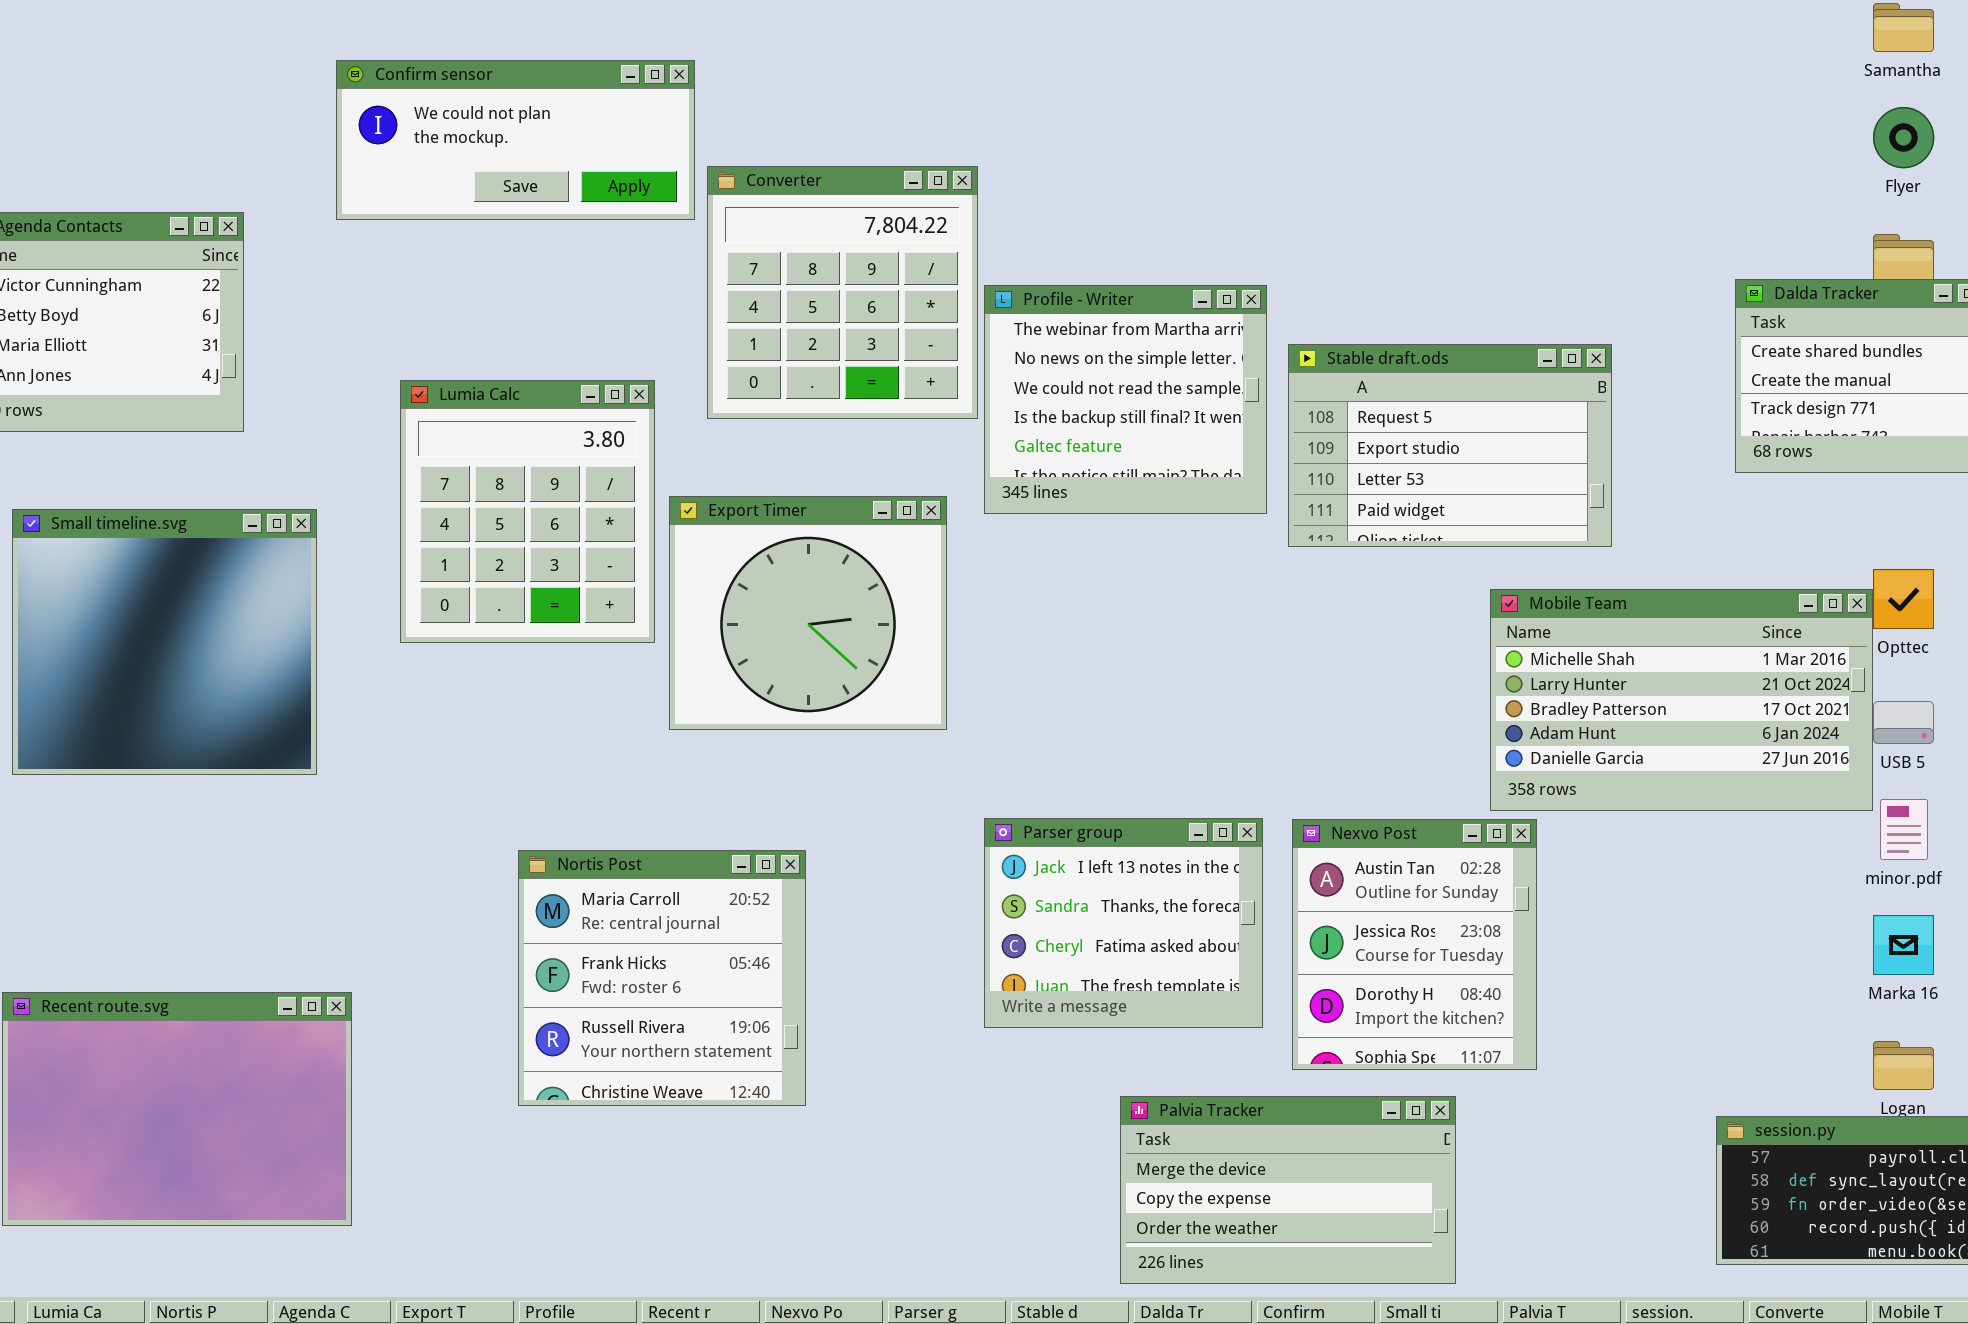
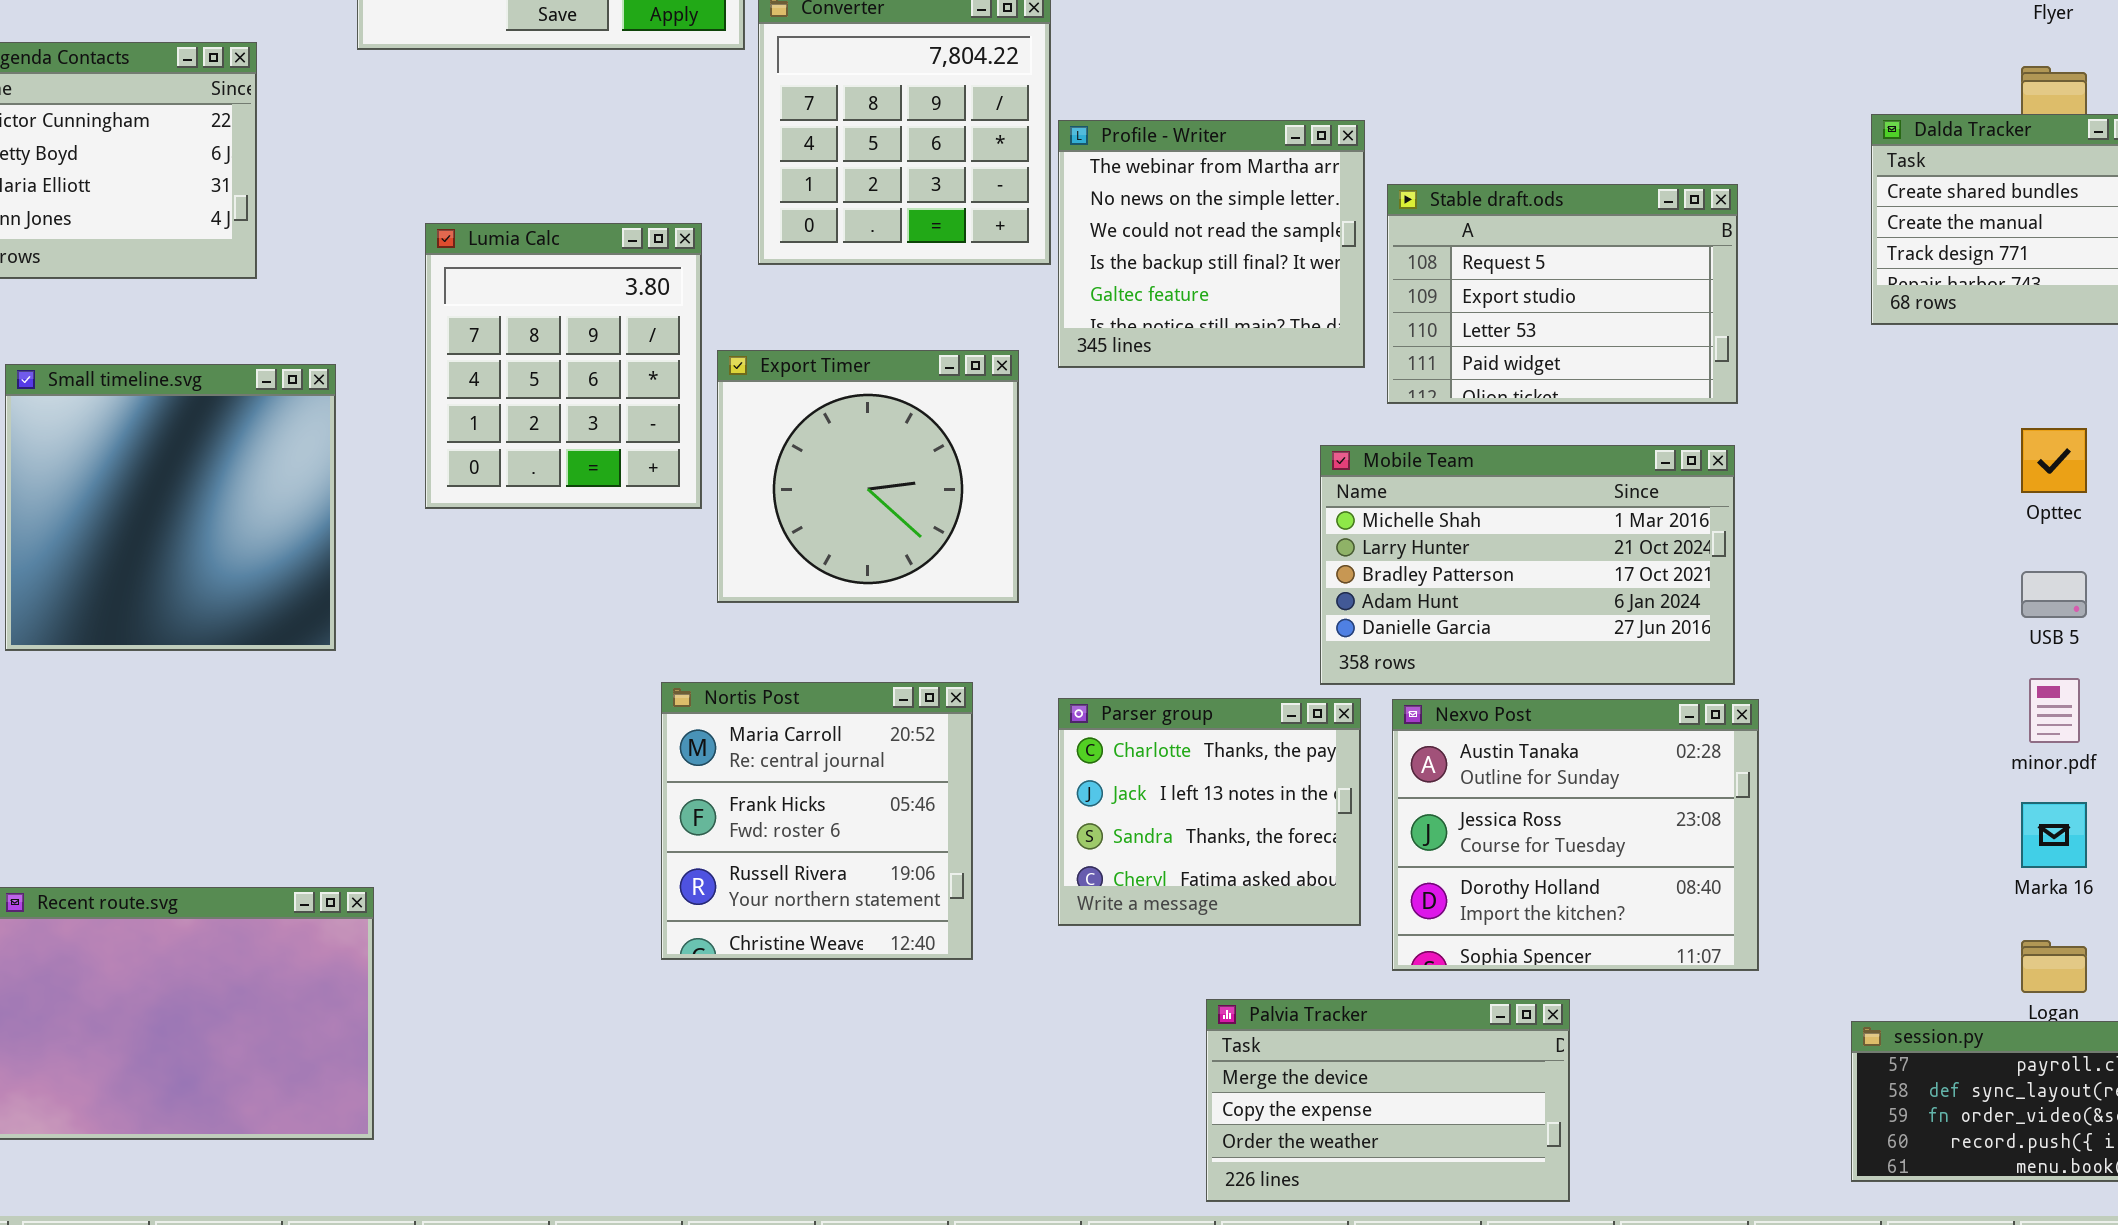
Mobile Team: [1490,589,1873,811] -> [1320,445,1735,685], moved
Parser group: [984,818,1263,1028] -> [1058,698,1361,926], scrolled up 1 row
Nexvo Post: [1292,819,1537,1070] -> [1392,699,1759,971], resized
Nortis Post: [518,850,806,1106] -> [661,682,973,960], moved

